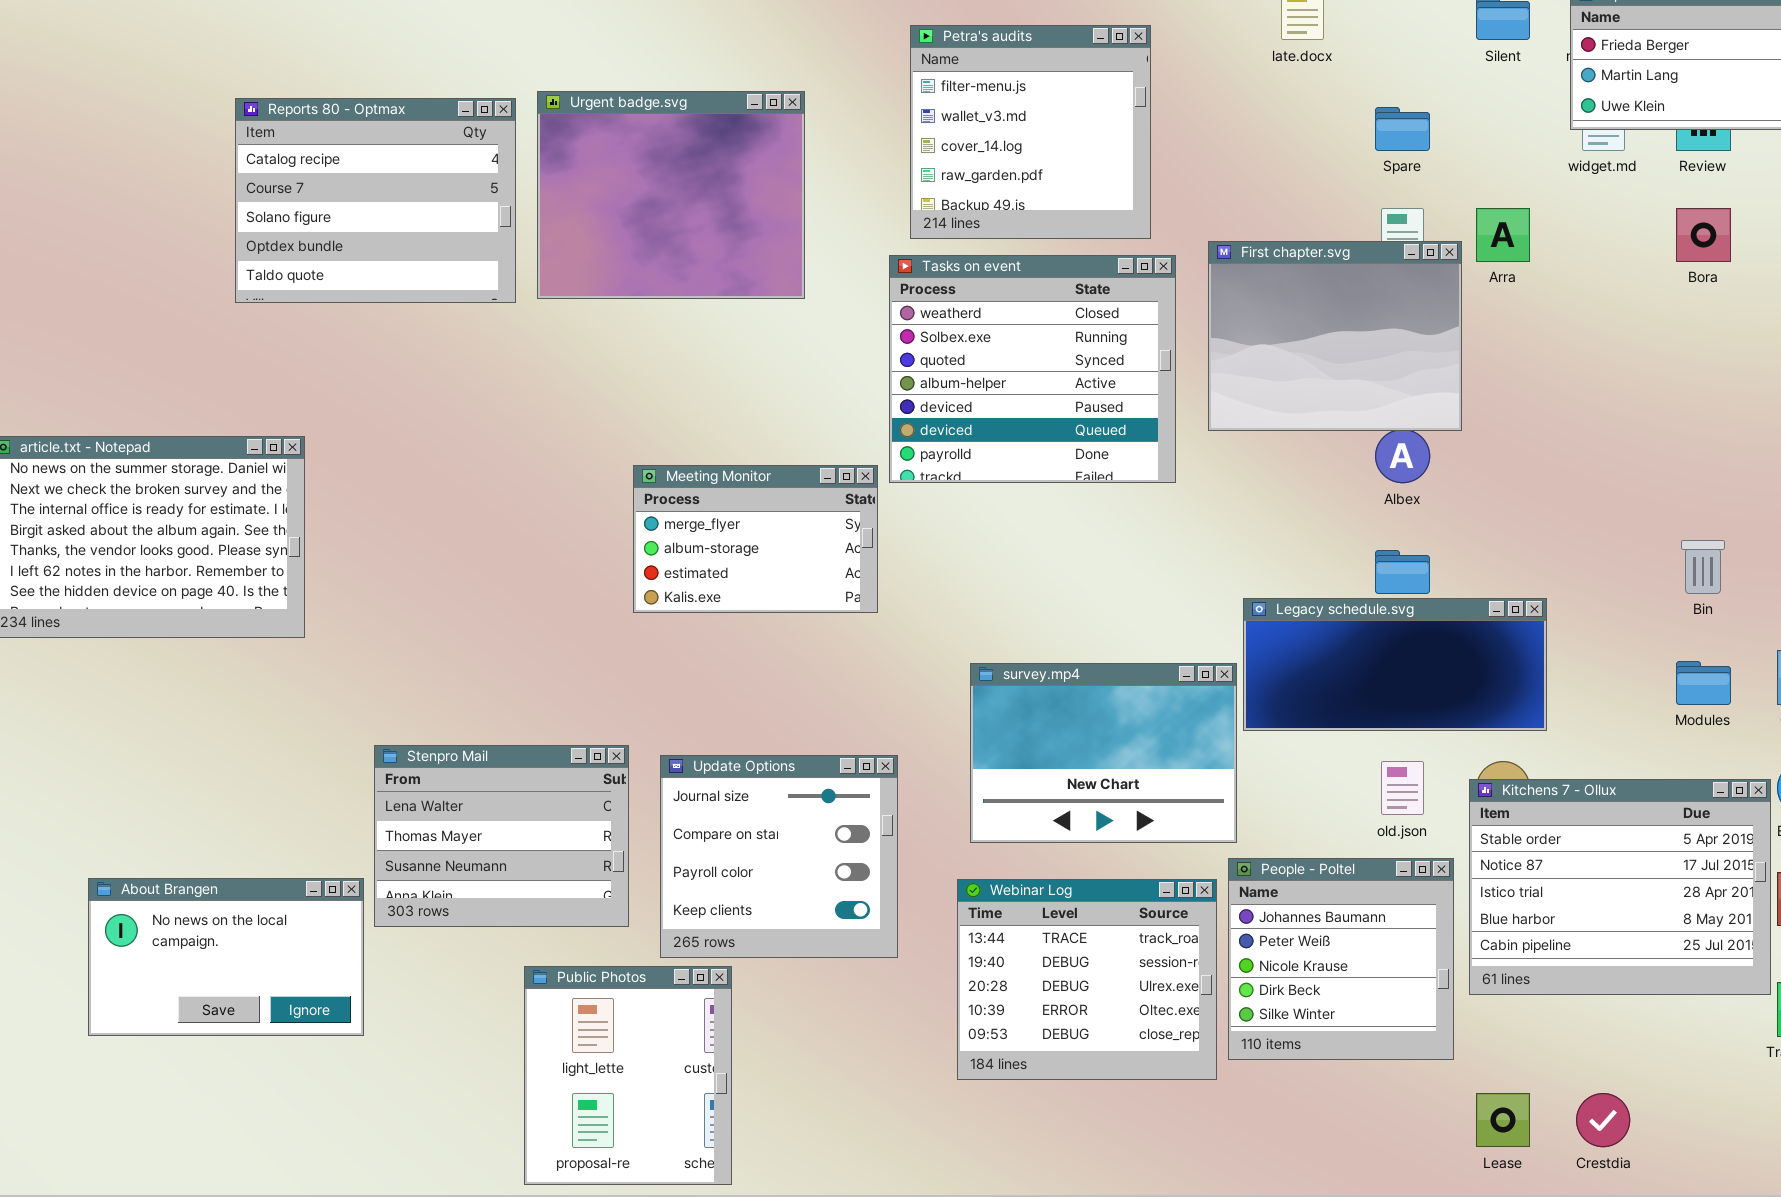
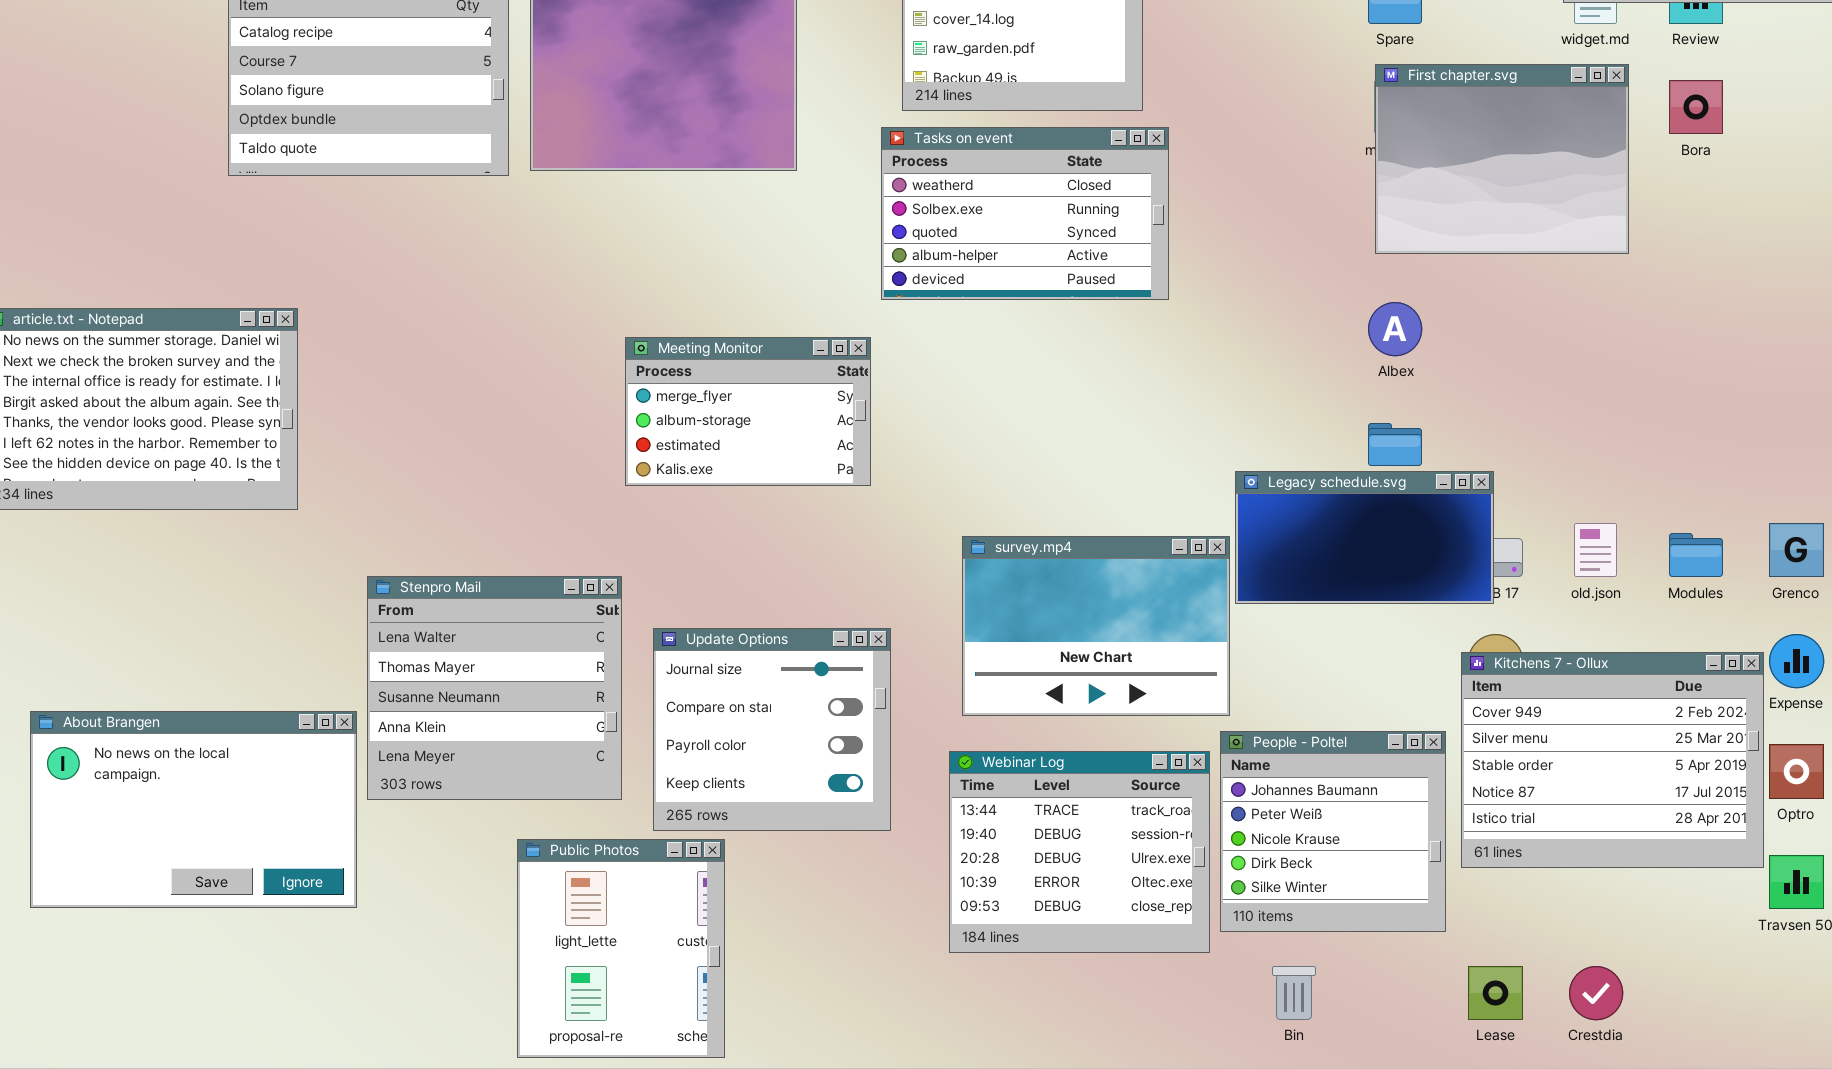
First chapter.svg: [1208,241,1462,431] -> [1375,64,1629,254], moved
Tasks on event: [889,255,1176,483] -> [881,127,1169,300], resized
Bin: [1681,540,1725,594] -> [1272,966,1316,1020], moved
Legacy schedule.svg: [1243,598,1547,731] -> [1235,471,1494,604], resized
Stenpro Mail: [374,745,629,927] -> [367,576,622,800], resized
old.json: [1381,761,1424,815] -> [1574,523,1617,577], moved
Kitchens 7 - Ollux: [1469,779,1771,995] -> [1461,652,1764,868], scrolled up 2 rows
About Brangen: [88,878,364,1036] -> [30,711,357,908], resized

